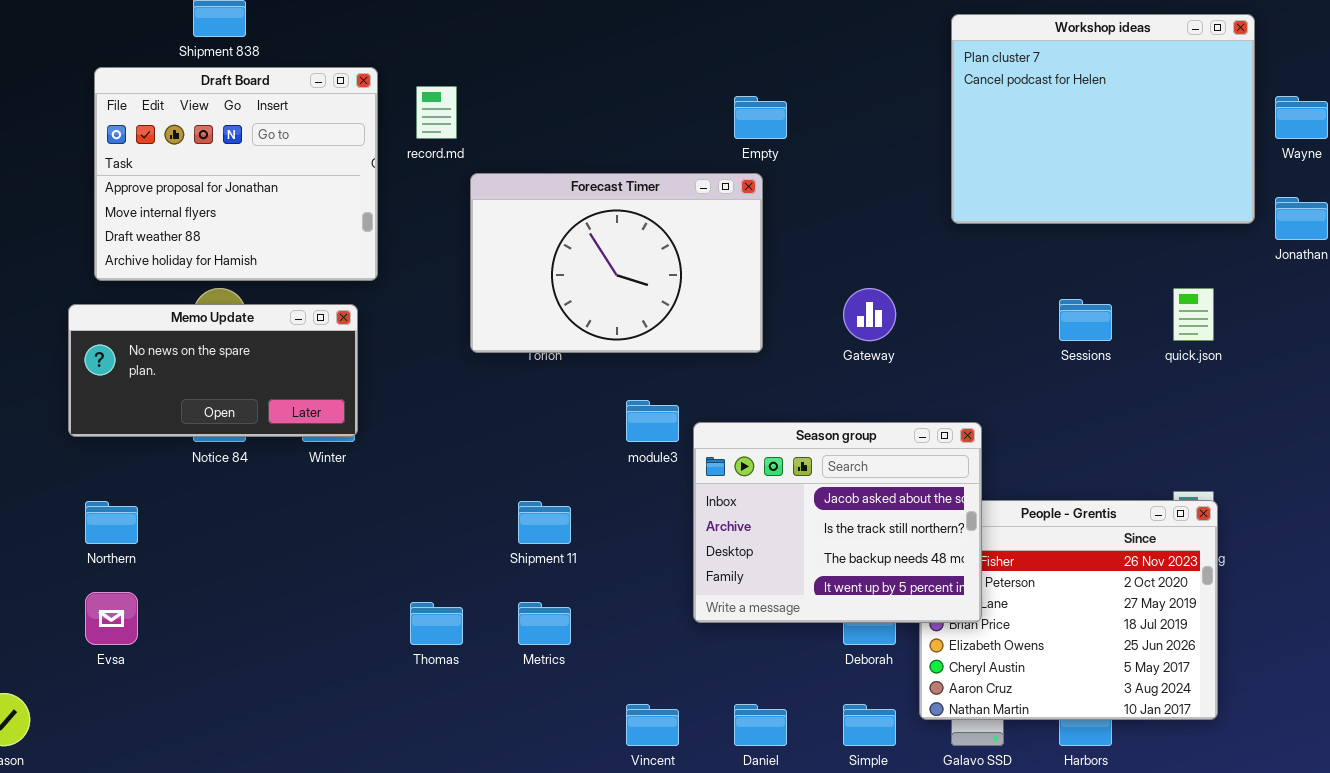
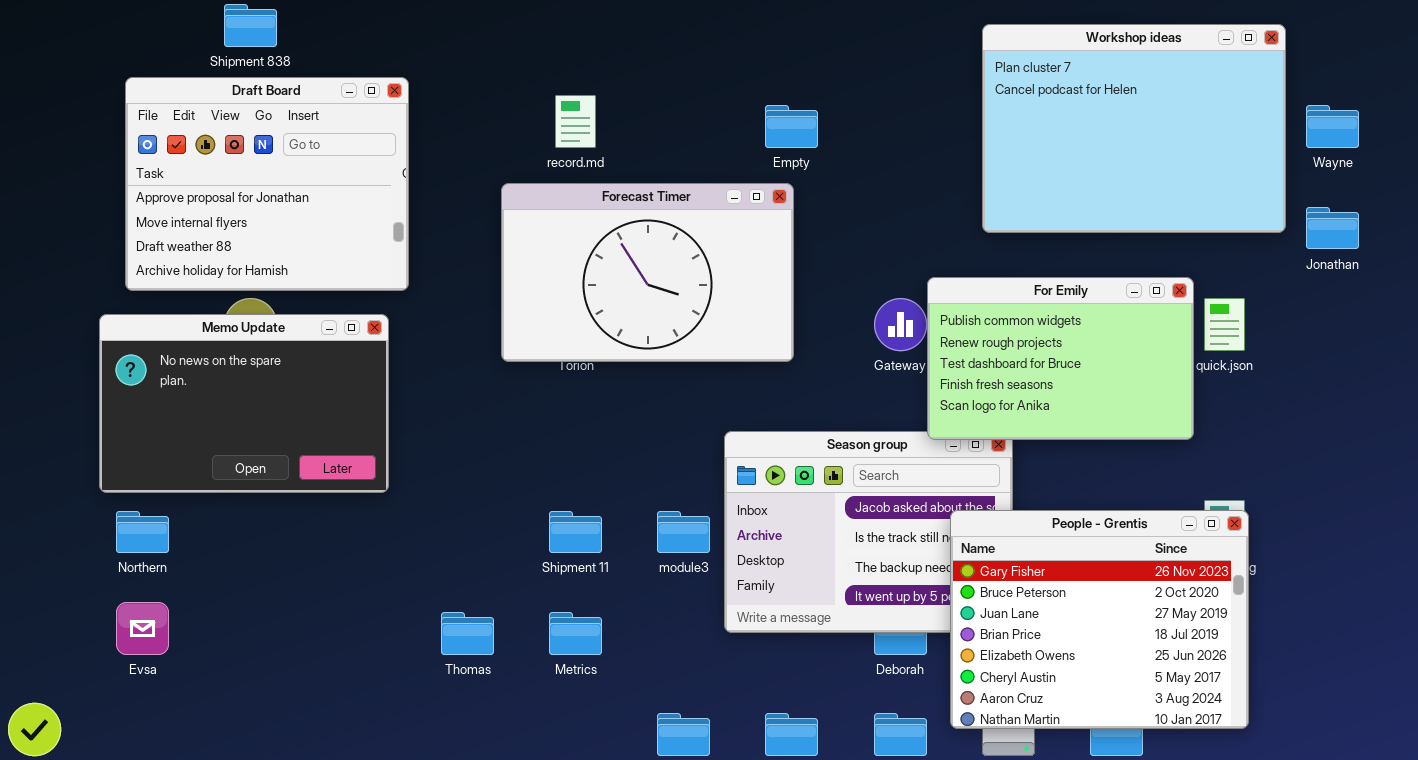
record.md: [416,86,457,139] -> [555,95,596,148], moved
For Emily: none -> [927,277,1194,440], opened
Memo Update: [68,304,358,437] -> [99,314,389,493], resized
module3: [626,400,679,442] -> [657,511,710,553], moved
People - Grentis: [919,500,1218,720] -> [950,510,1249,729], raised

